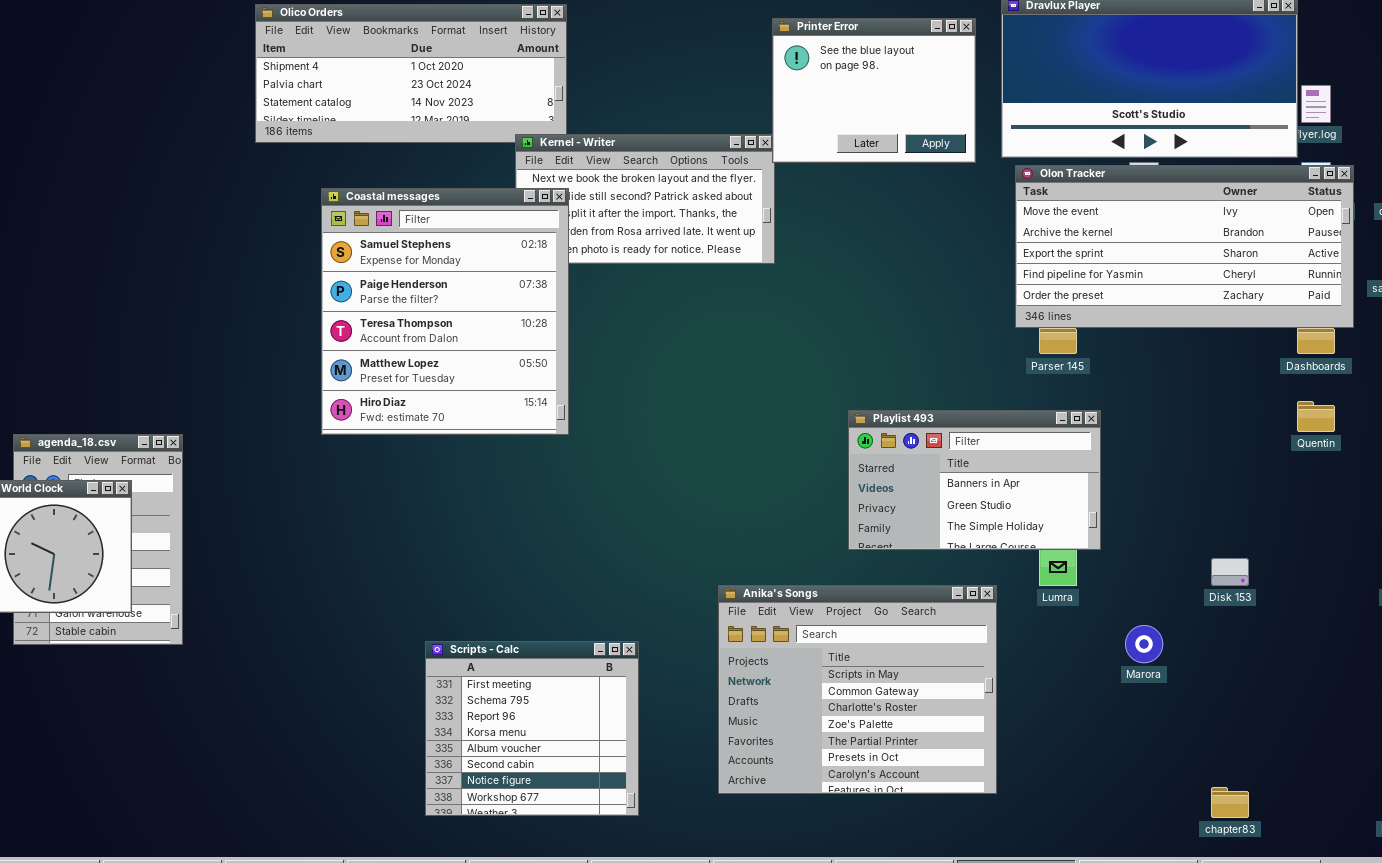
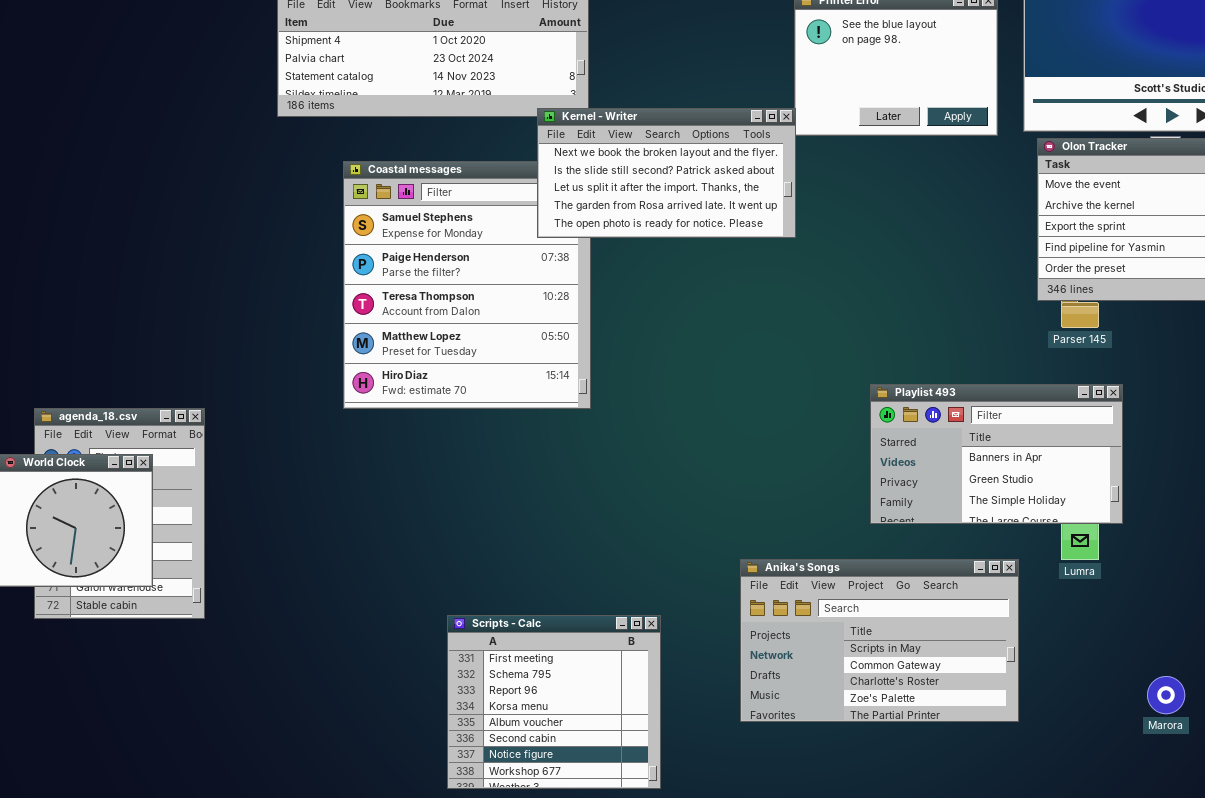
Kernel - Writer: [515,134,775,264] -> [537,108,796,238], raised
Anika's Songs: [718,585,997,794] -> [740,559,1019,722], resized
Marora: [1125,625,1163,663] -> [1147,676,1185,714], moved

